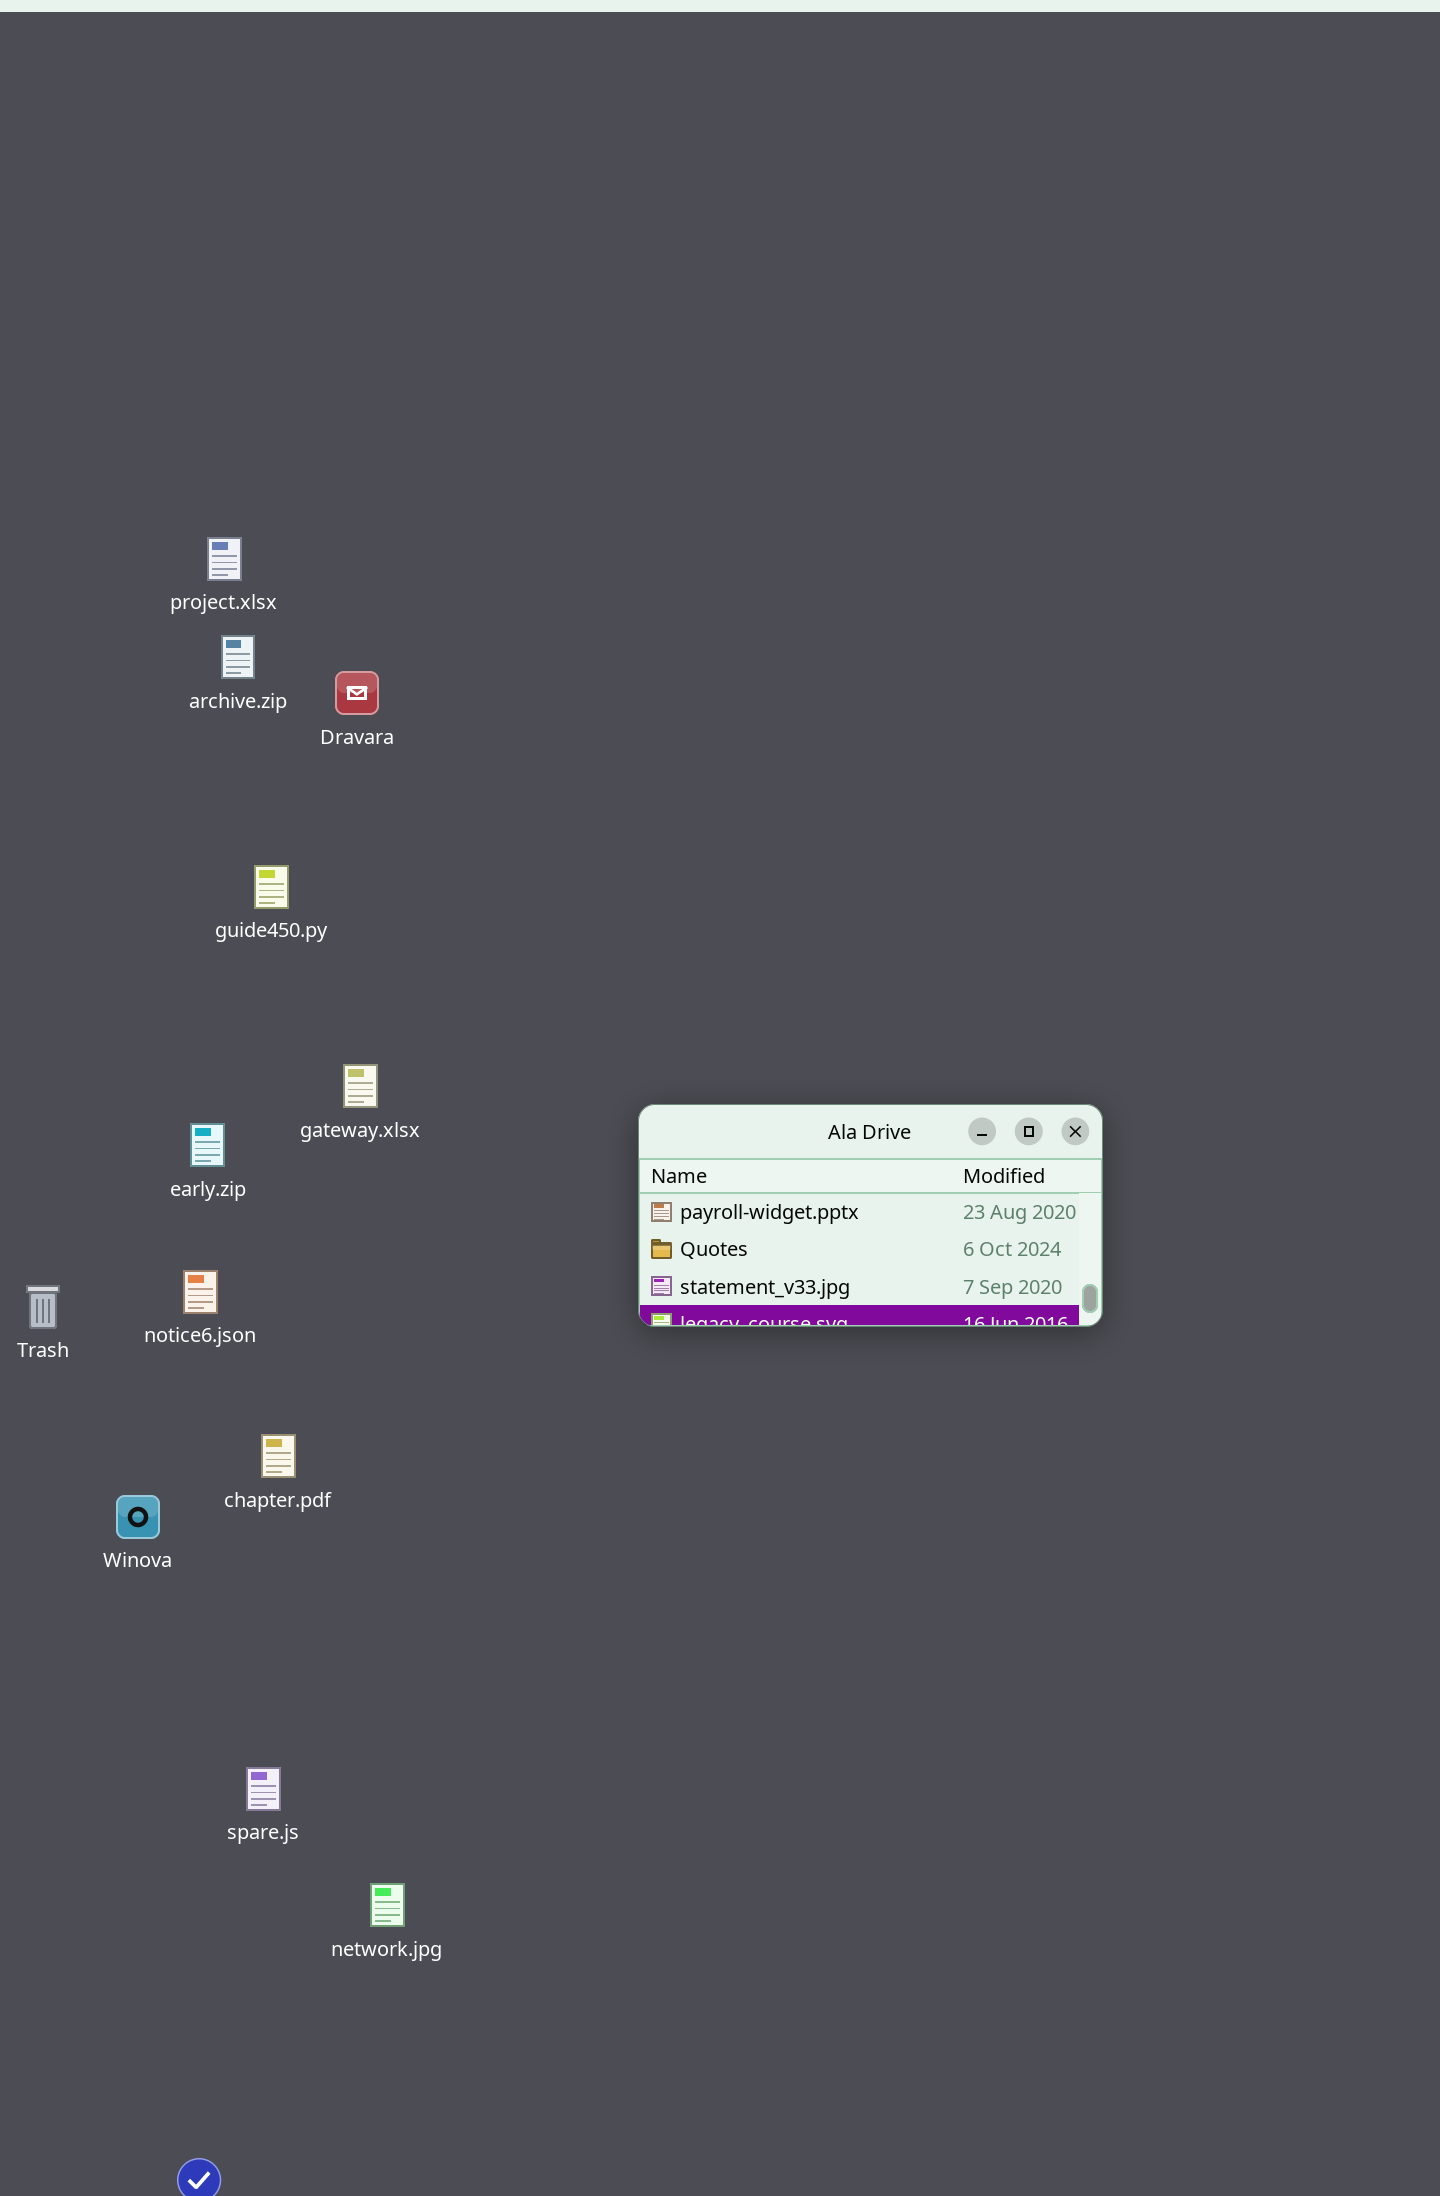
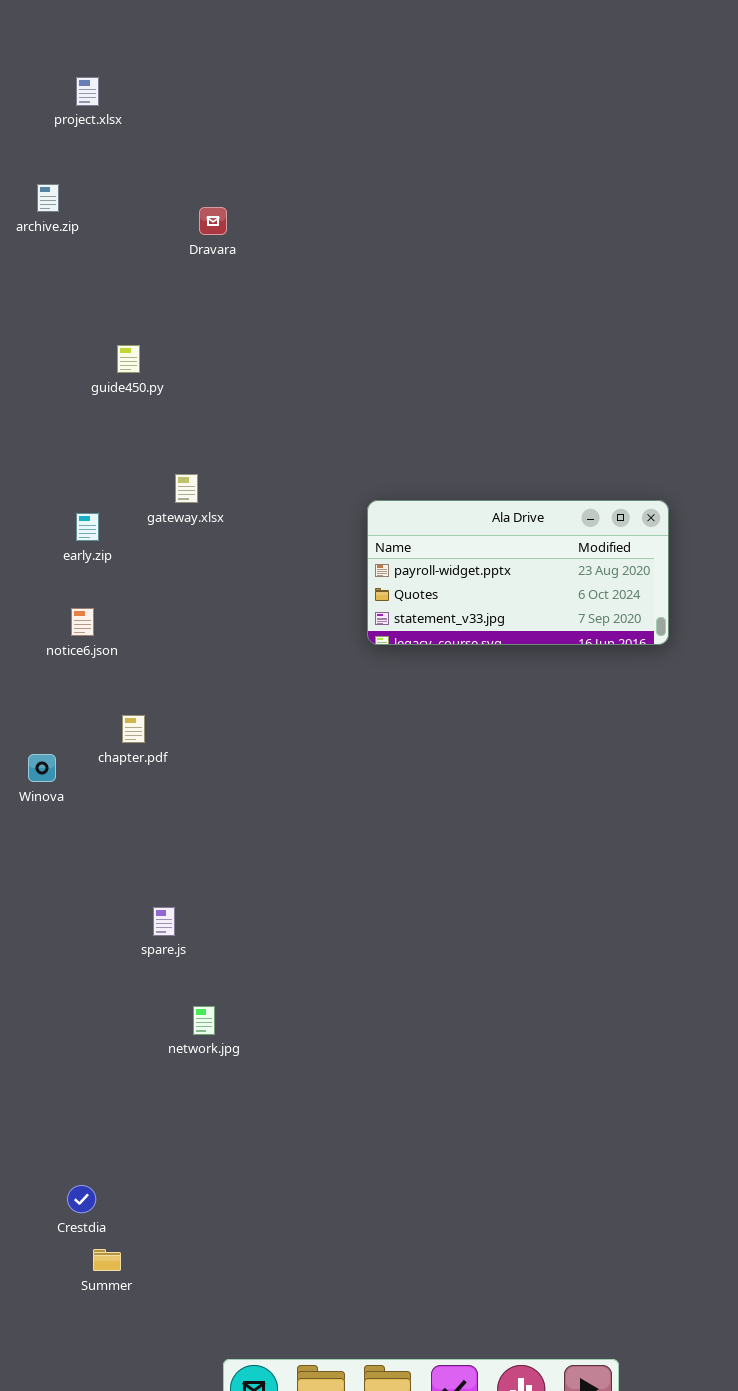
project.xlsx: [207,537,242,581] -> [76,77,99,106], moved
archive.zip: [221,635,255,679] -> [37,184,59,212], moved
Dravara: [335,671,379,715] -> [199,207,227,235], moved
spare.js: [246,1767,281,1811] -> [153,907,175,936], moved

